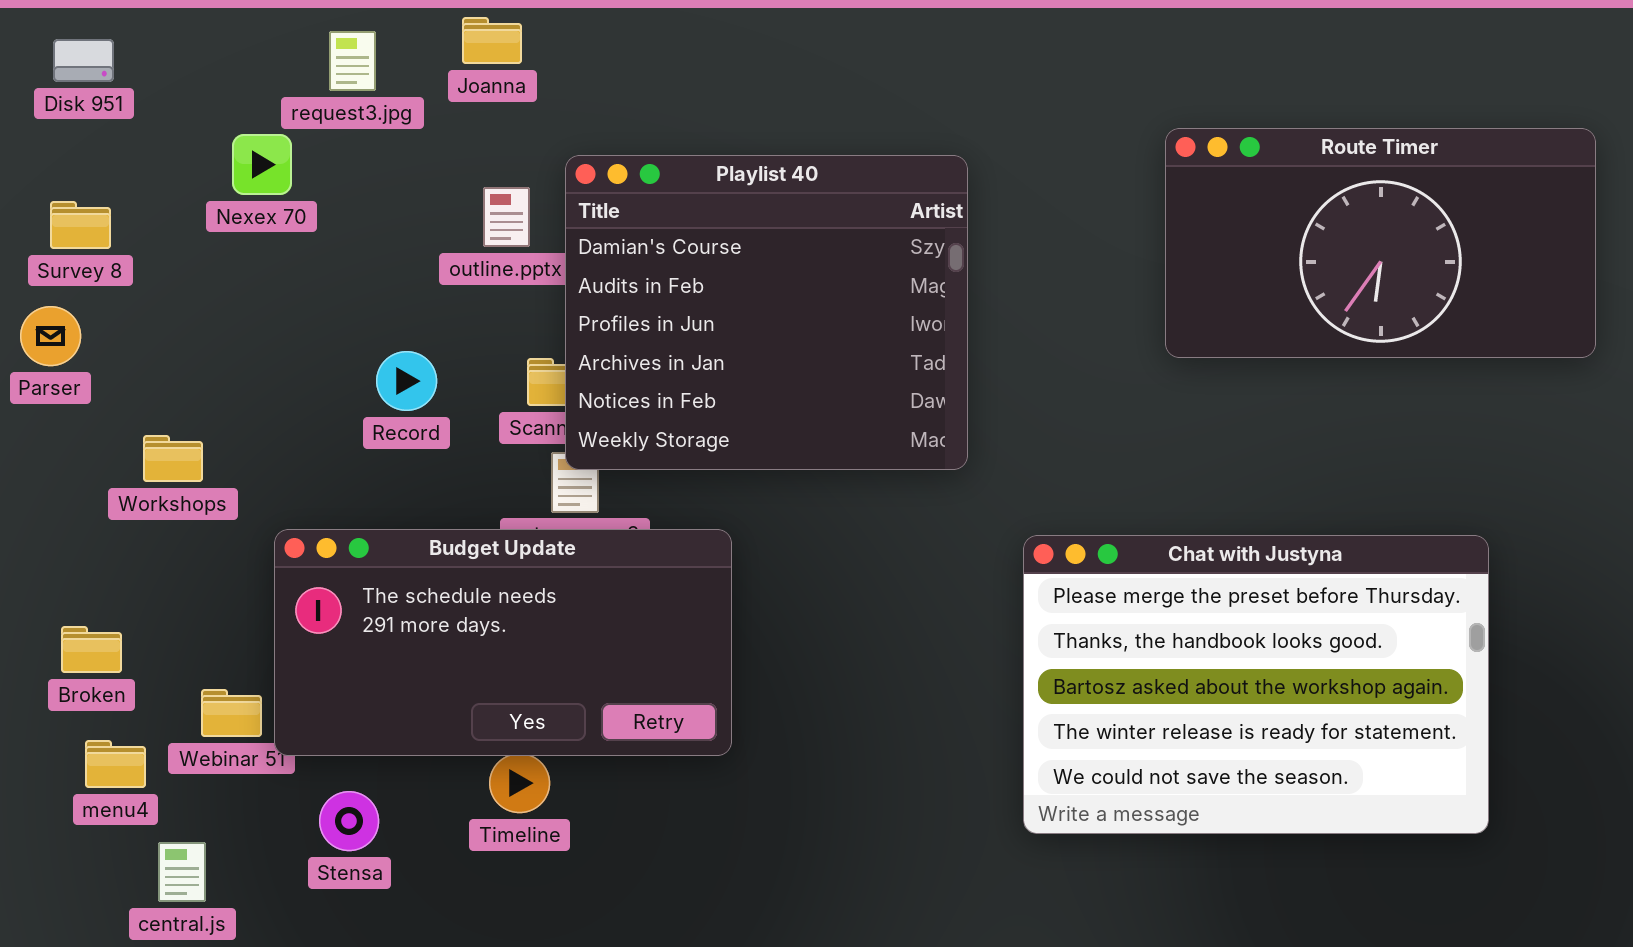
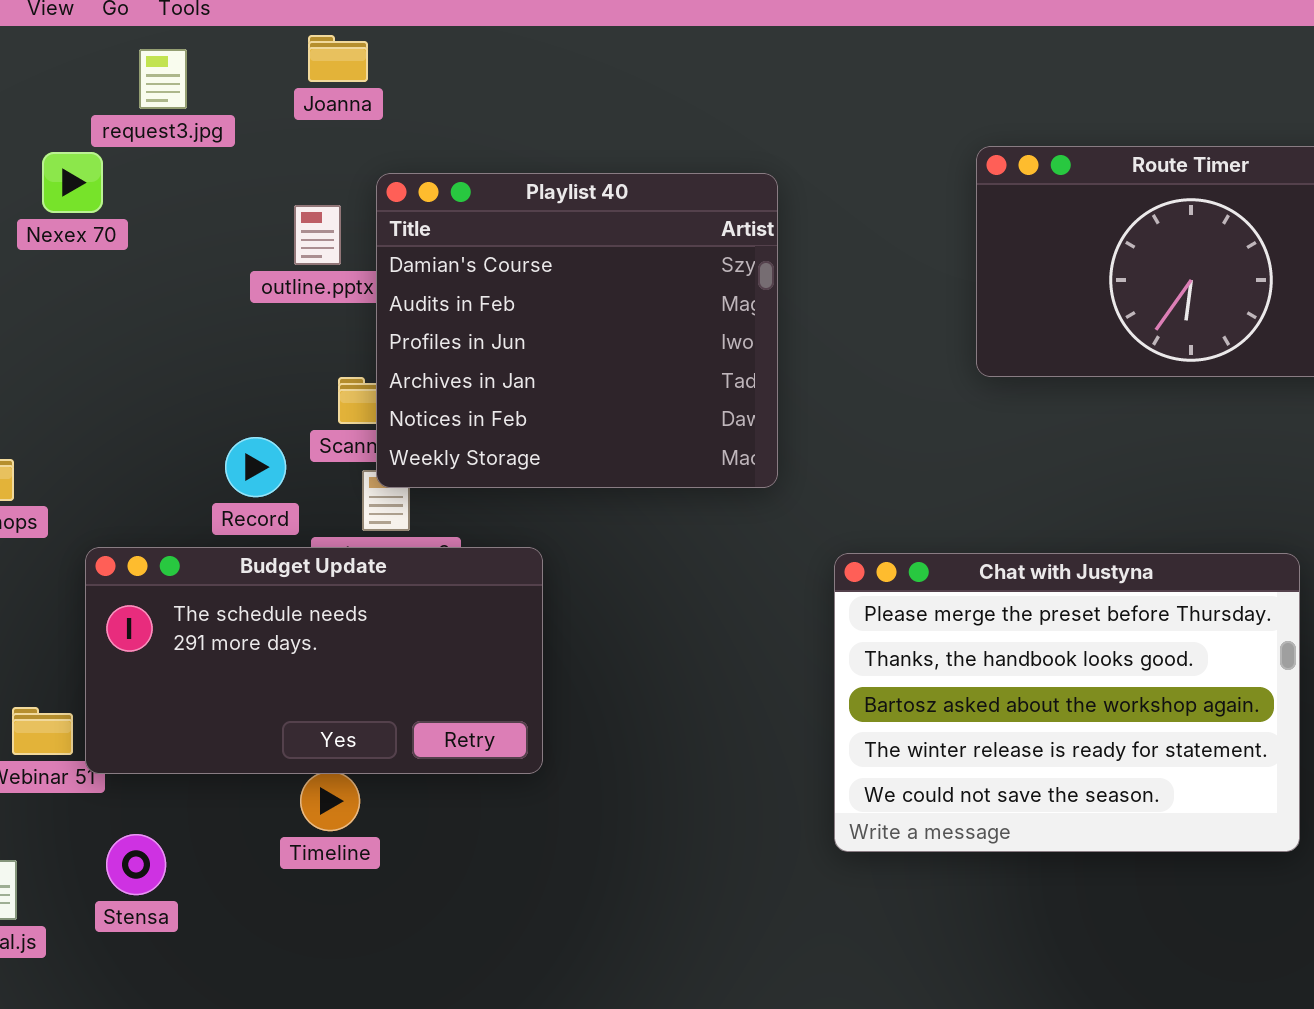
Joanna: [462,17,522,64] -> [308,35,368,82], moved
Record: [376,351,437,411] -> [225,437,286,497], moved
Stensa: [319,791,379,851] -> [106,834,166,895], moved

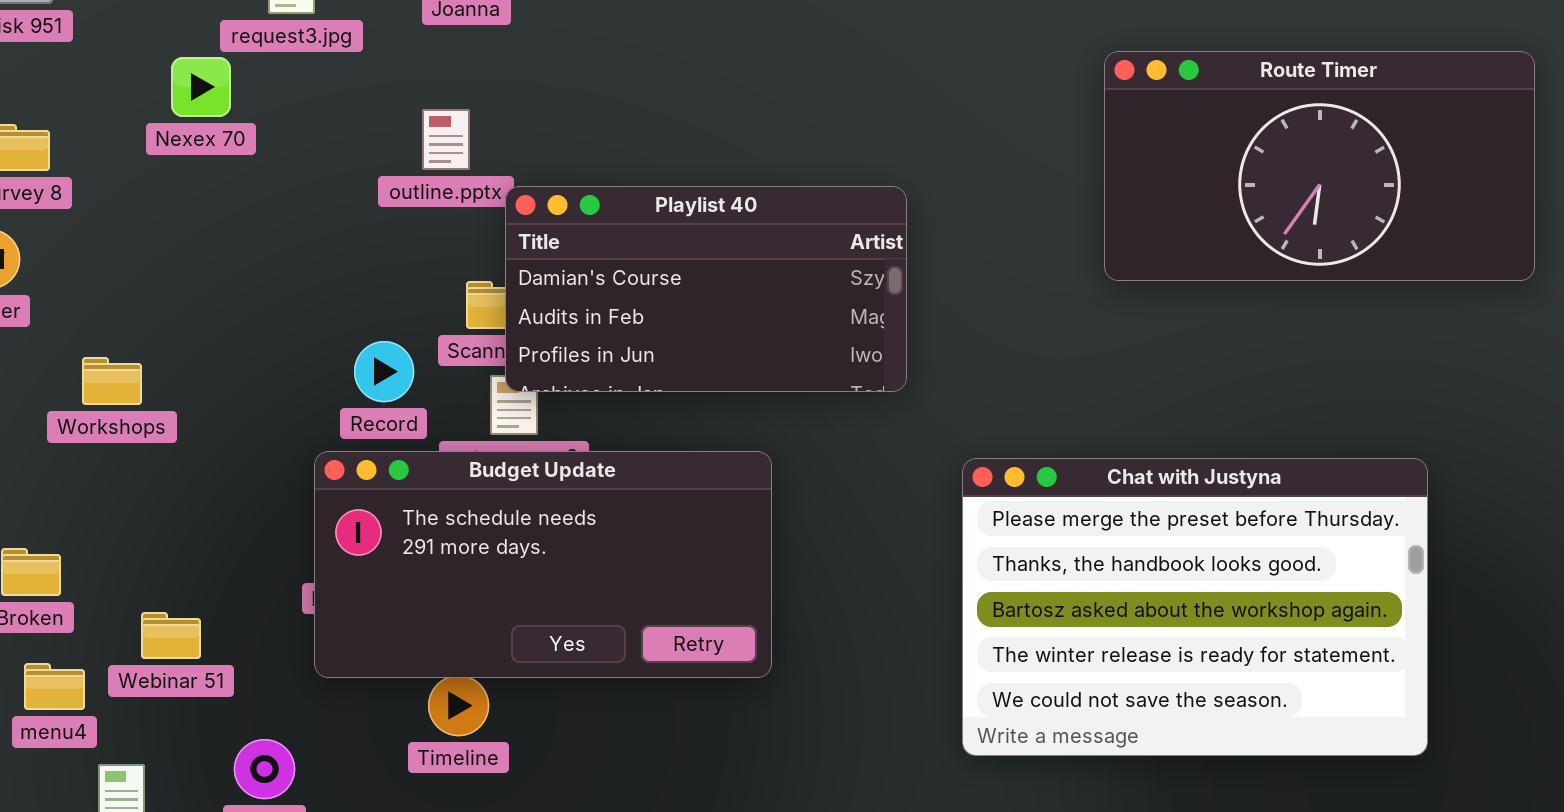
Playlist 40: [376,173,778,488] -> [505,186,907,392], resized
Budget Update: [85,547,543,774] -> [314,451,772,678], moved

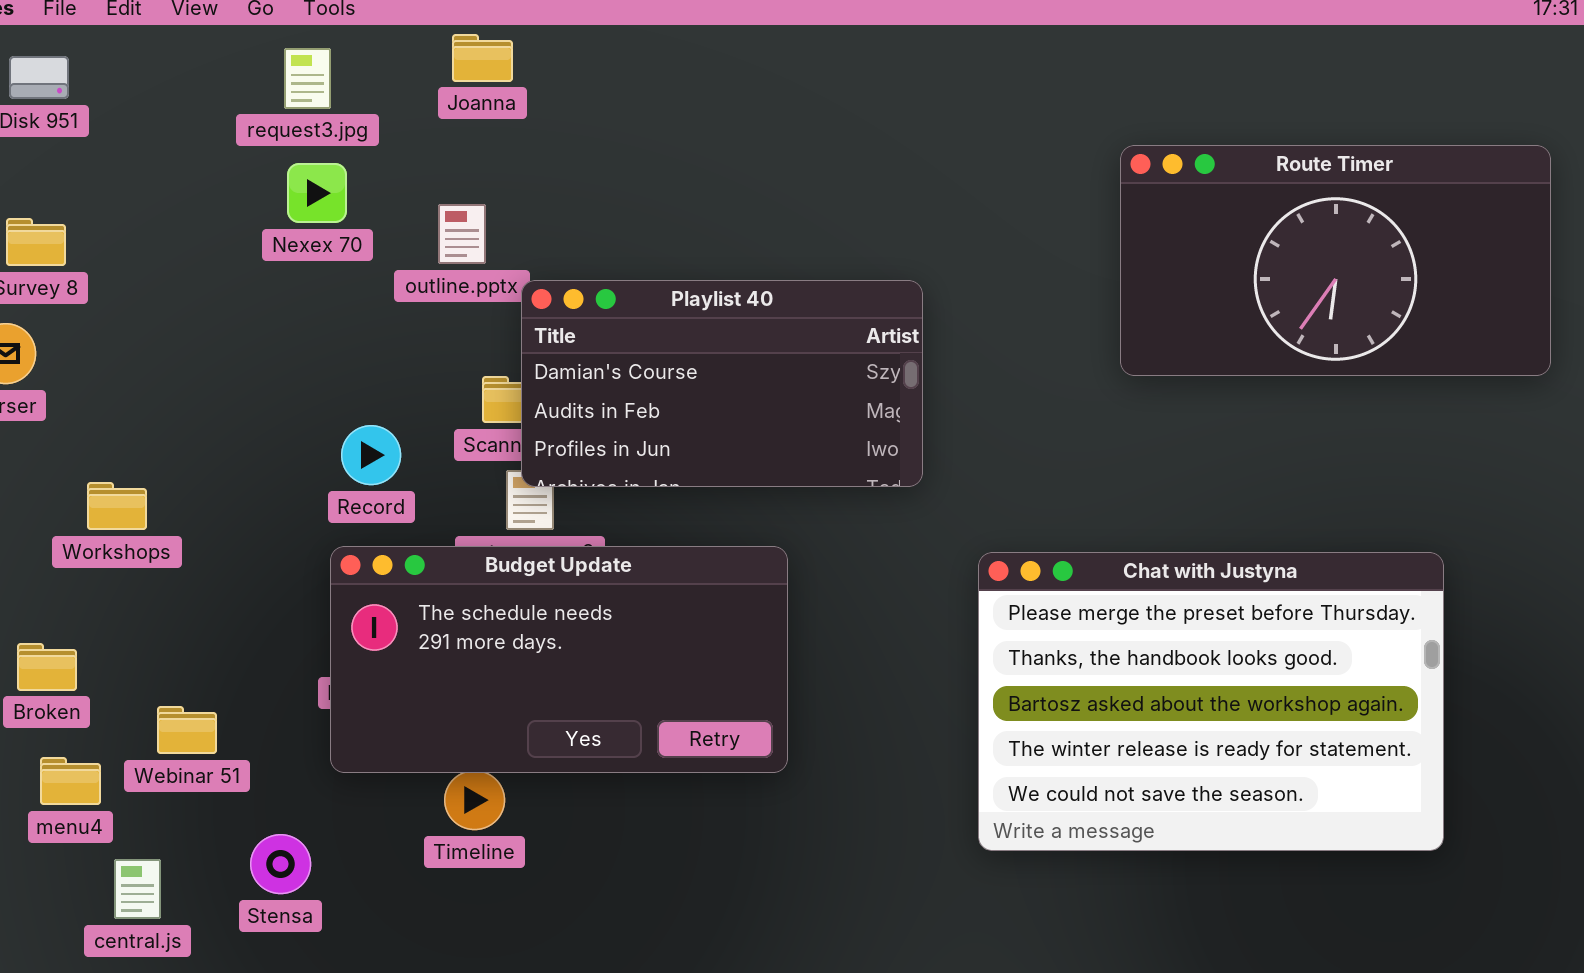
Nexex 70: [171,57,231,117] -> [287,163,347,223], moved
Record: [354,341,414,402] -> [341,425,401,485], moved
Workshops: [82,357,142,405] -> [87,482,147,530], moved

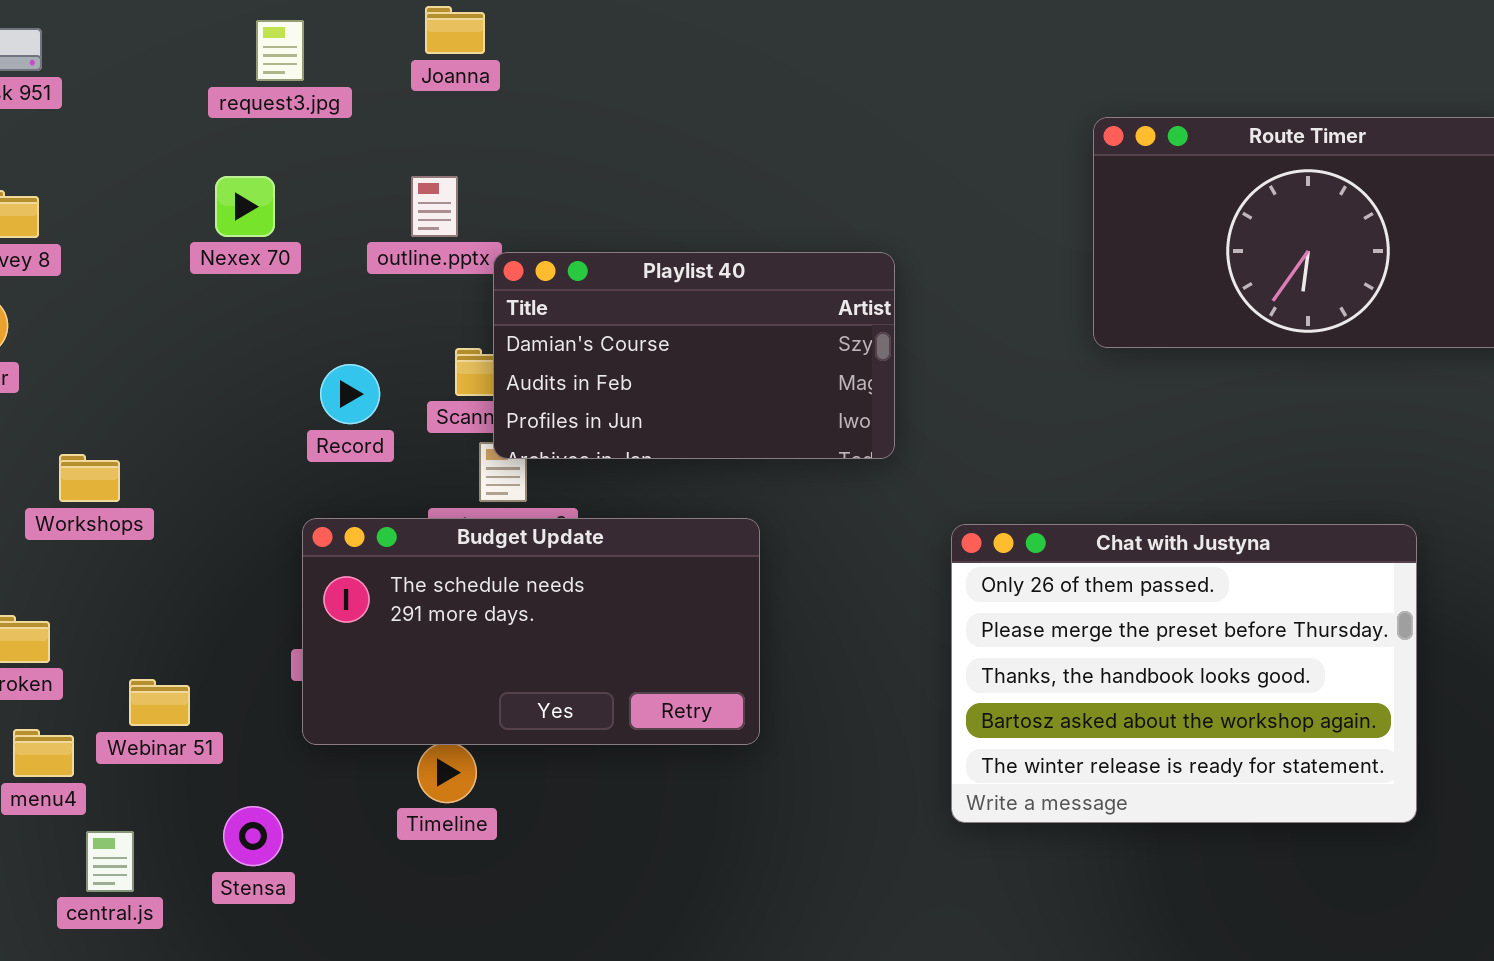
Nexex 70: [287,163,347,223] -> [215,176,275,237], moved
Record: [341,425,401,485] -> [320,364,380,424], moved
Chat with Justyna: [978,552,1444,851] -> [951,524,1417,823], scrolled up 1 row

